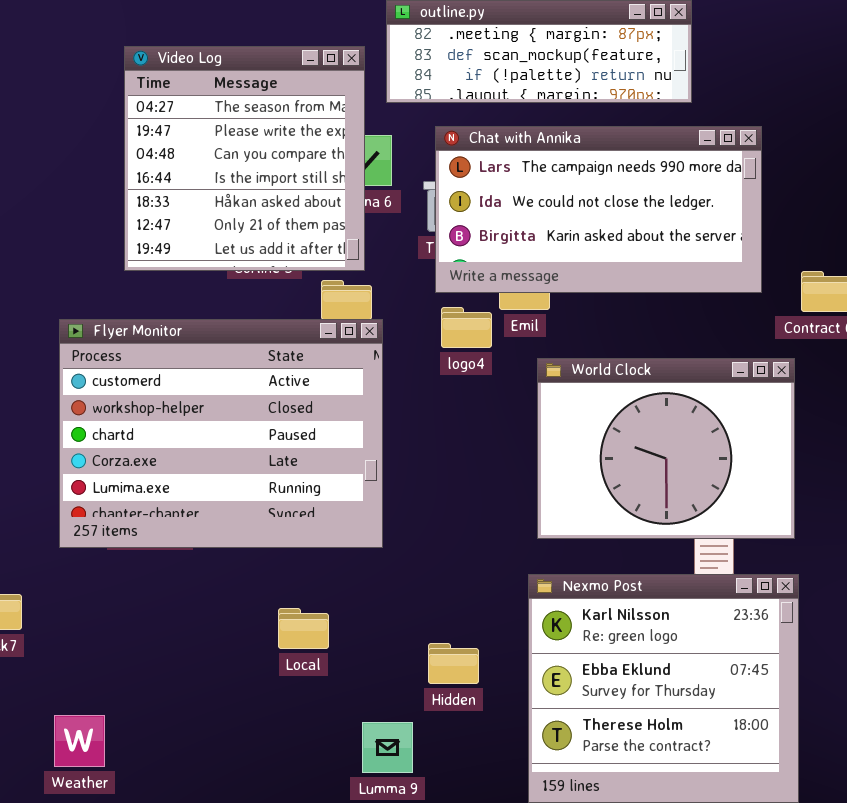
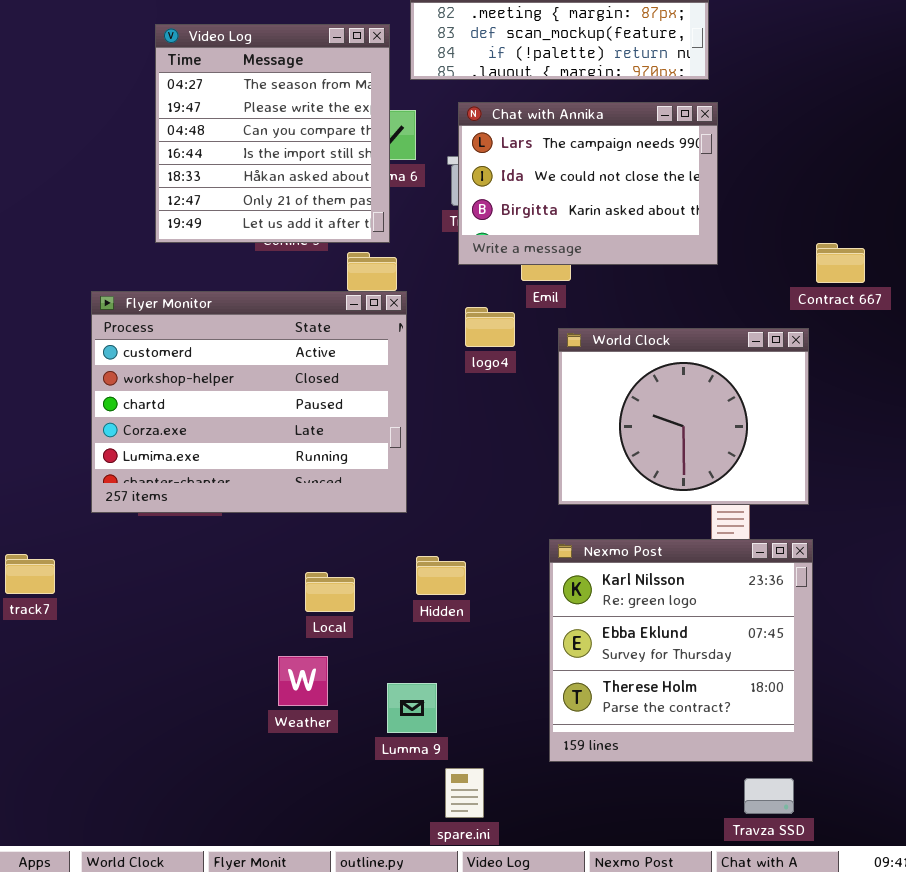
Chat with Annika: [435,126,762,293] -> [458,102,718,265], resized
logo4: [441,307,492,348] -> [465,307,515,347], moved
Hidden: [428,643,479,684] -> [416,556,466,595], moved
Weather: [54,715,105,767] -> [278,656,328,706], moved

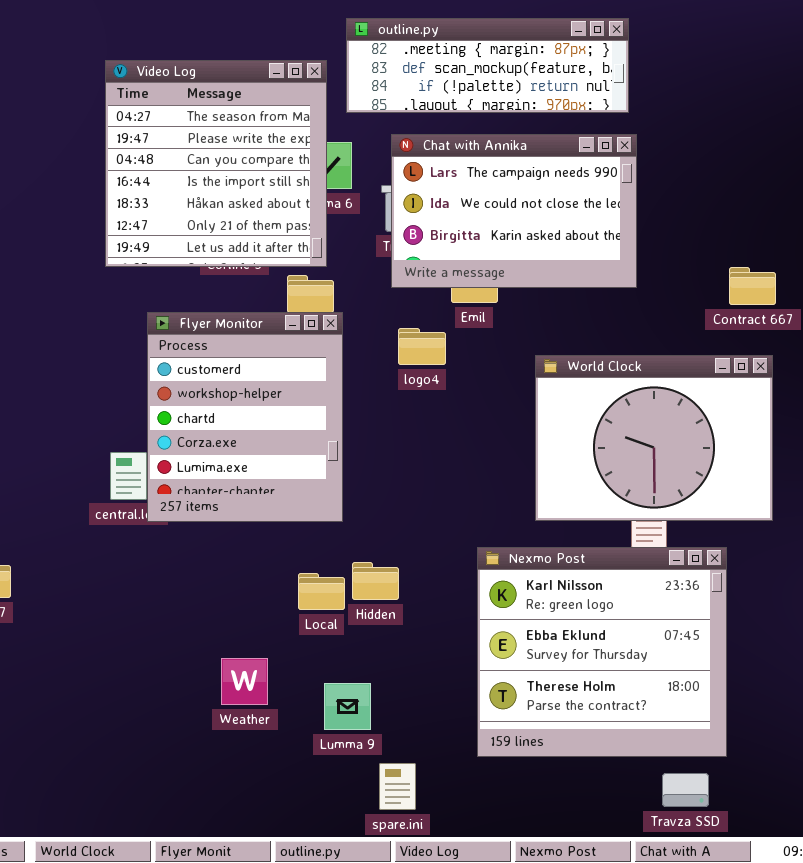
Flyer Monitor: [91,291,407,513] -> [147,312,343,522], resized
World Clock: [558,328,809,505] -> [535,355,773,521], moved
Local: [305,572,355,612] -> [298,573,345,610], moved

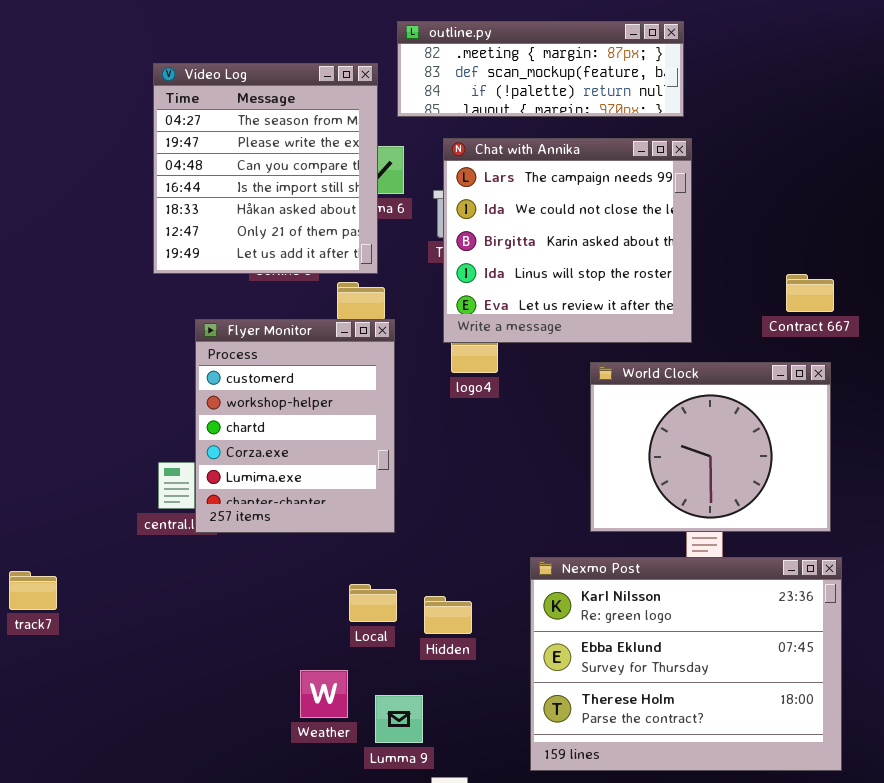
Chat with Annika: [391,134,637,288] -> [443,138,692,343], resized
Nexmo Post: [477,547,727,757] -> [530,557,842,771], resized
Hidden: [352,562,399,600] -> [424,596,472,634], moved
Weather: [221,658,268,705] -> [300,670,348,718], moved

